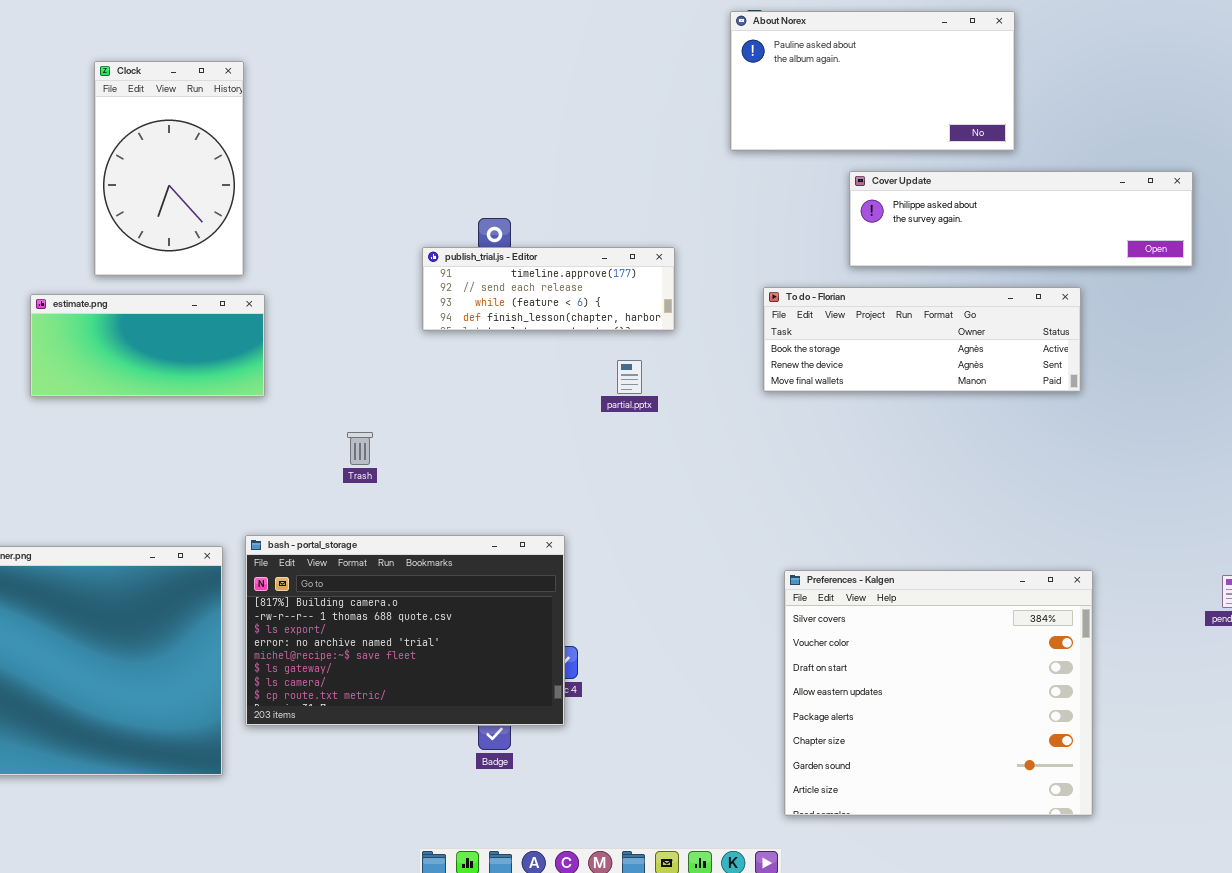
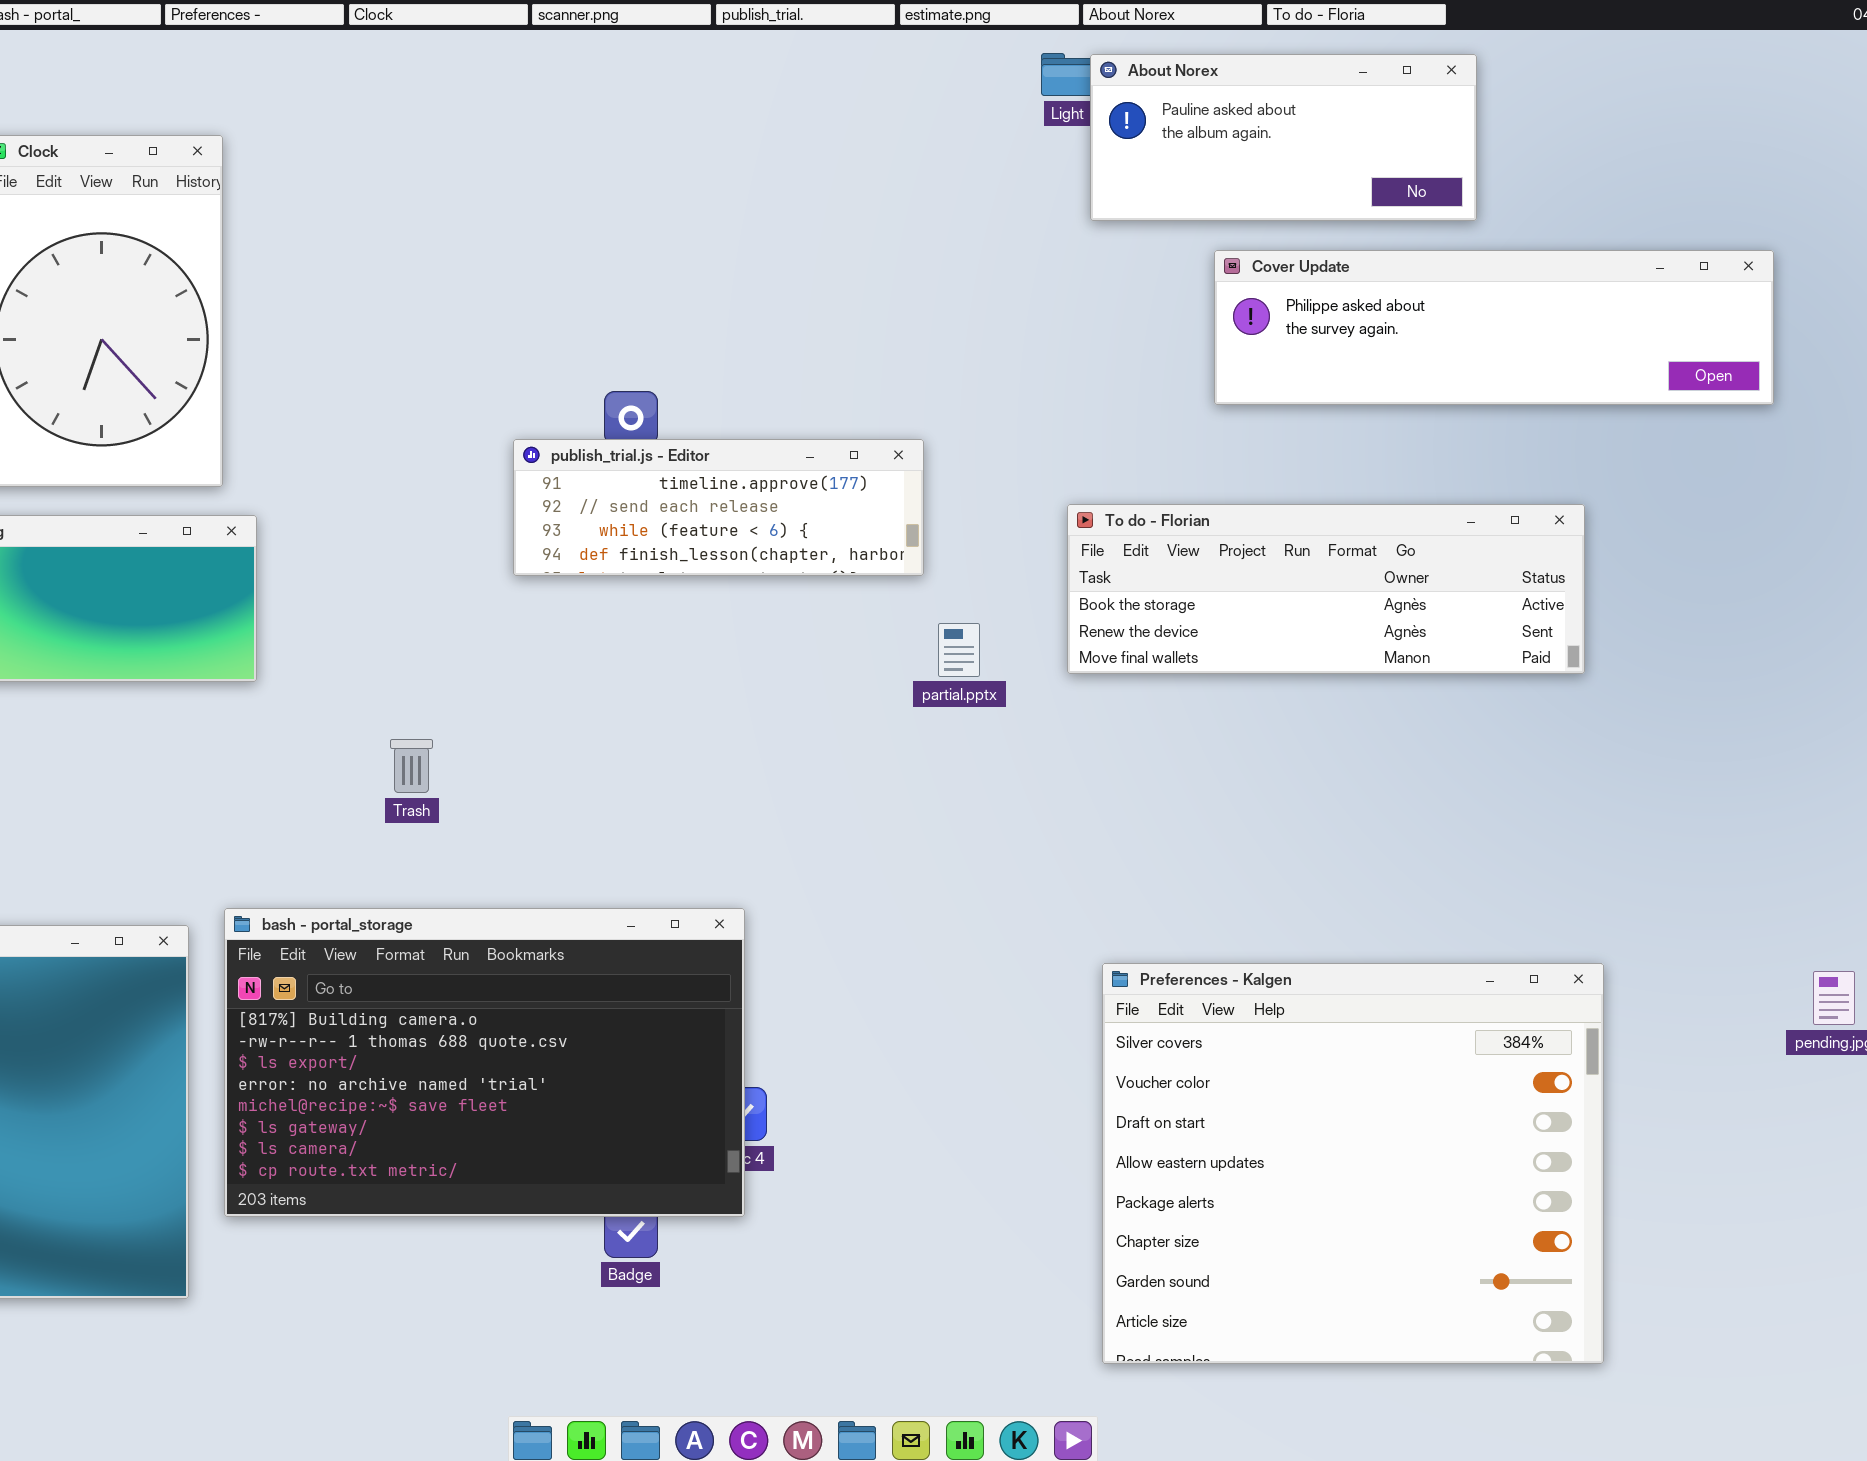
About Norex: [730,11,1015,151] -> [1090,54,1477,221], resized
Cover Update: [849,171,1193,267] -> [1214,250,1774,405], moved
partial.pptx: [617,360,642,394] -> [938,623,980,677], moved

